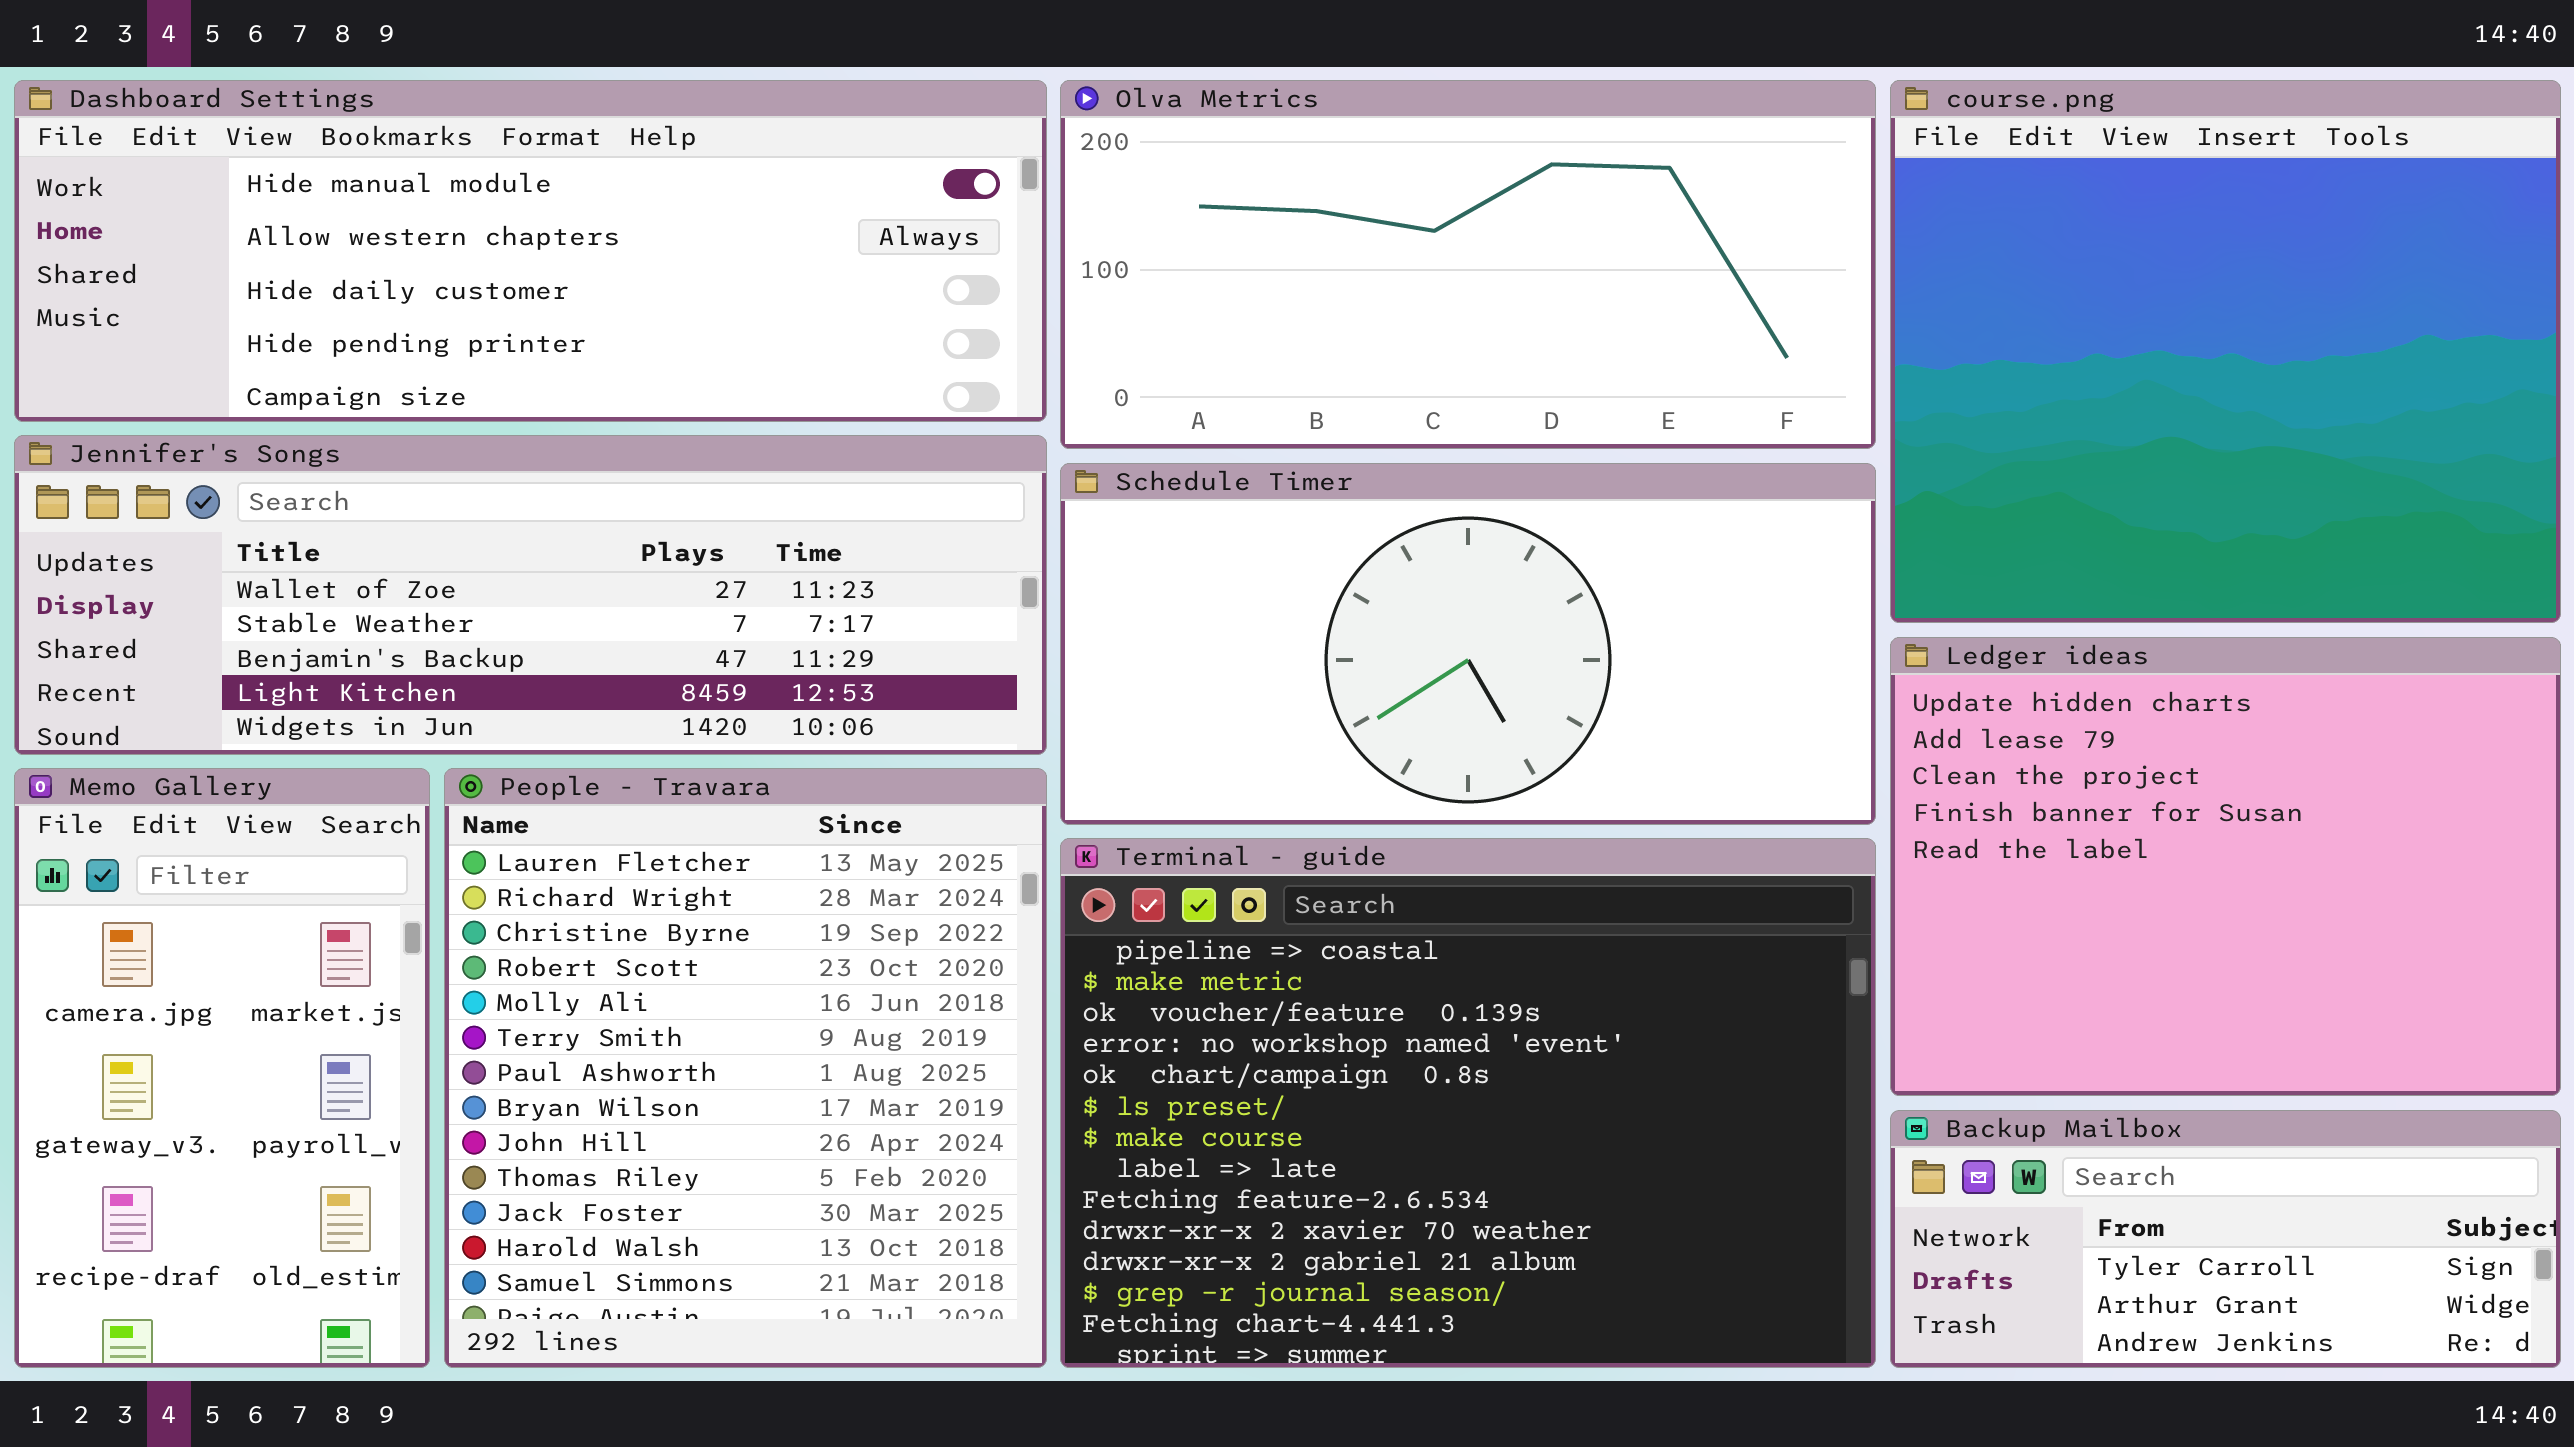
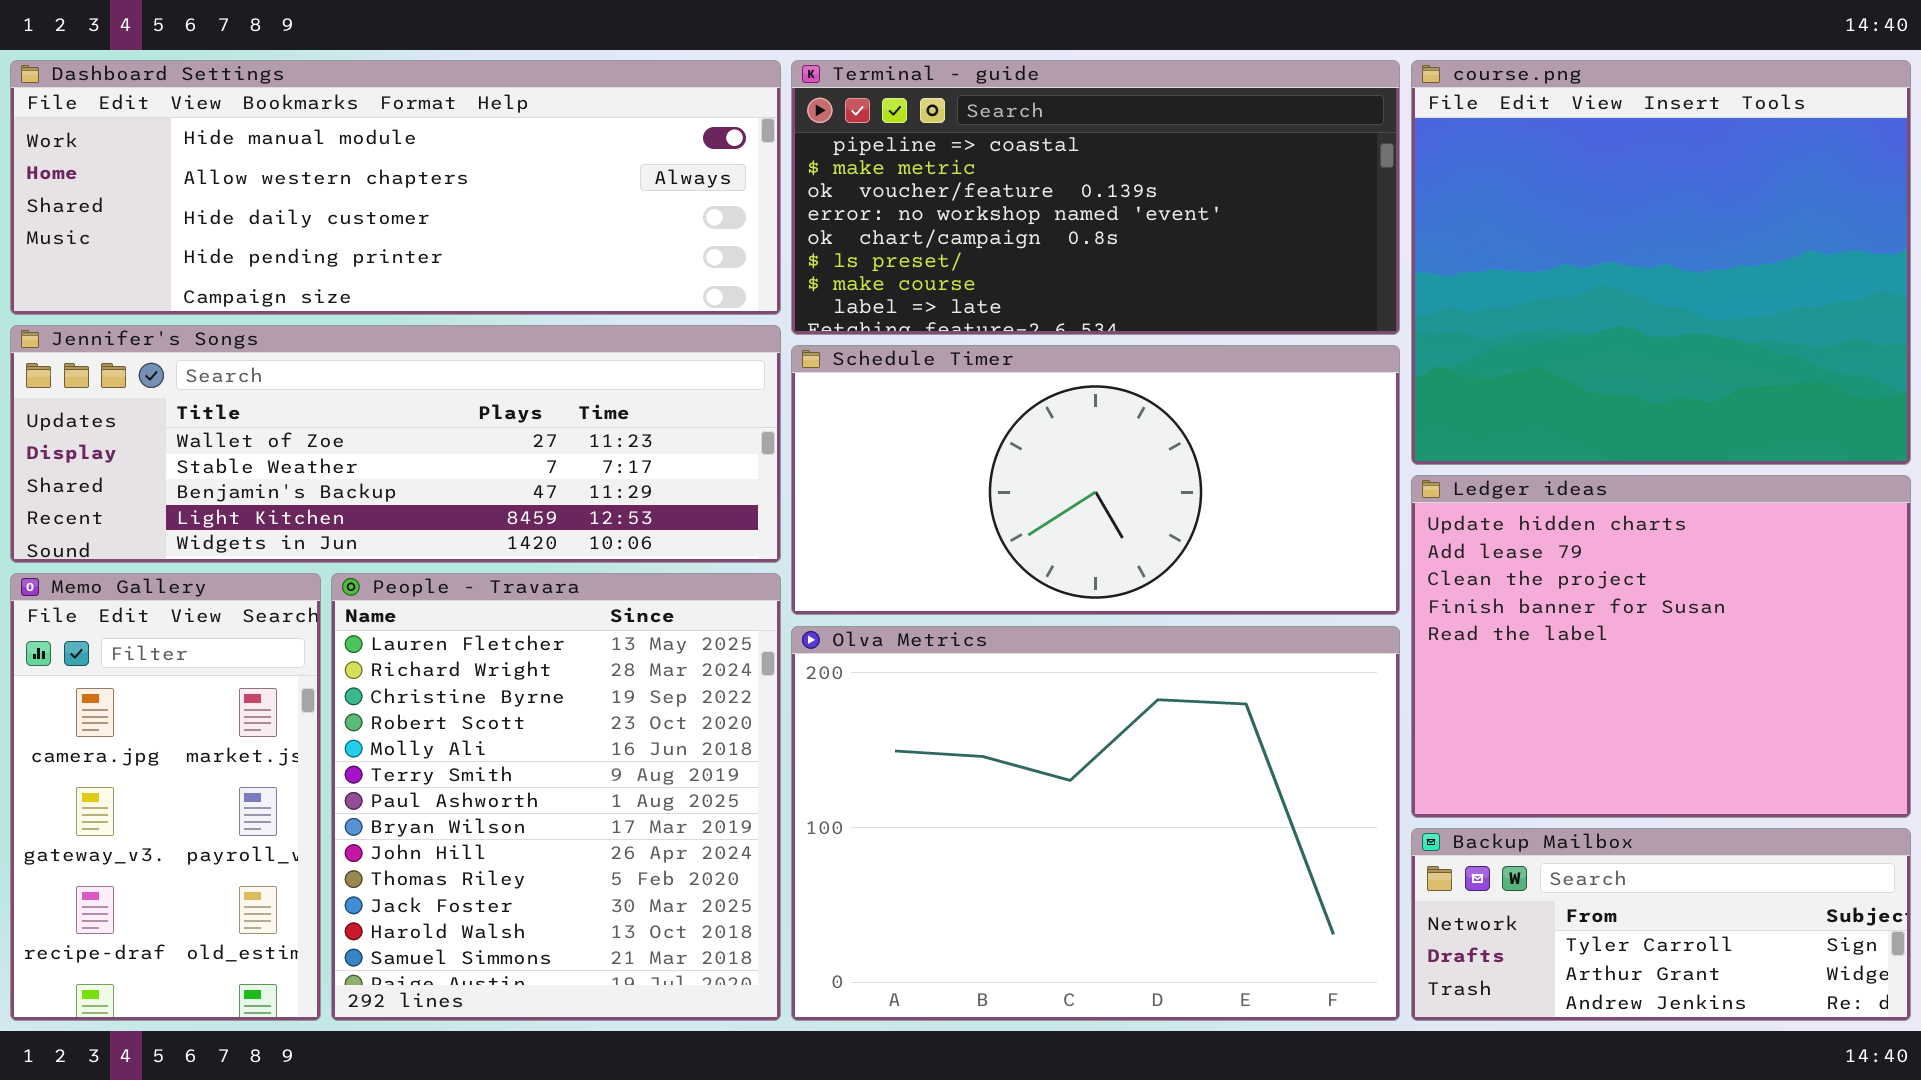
Olva Metrics: [1060,80,1876,449] -> [791,626,1400,1021], moved, resized
Terminal - guide: [1060,838,1876,1368] -> [791,60,1400,335], moved, resized

